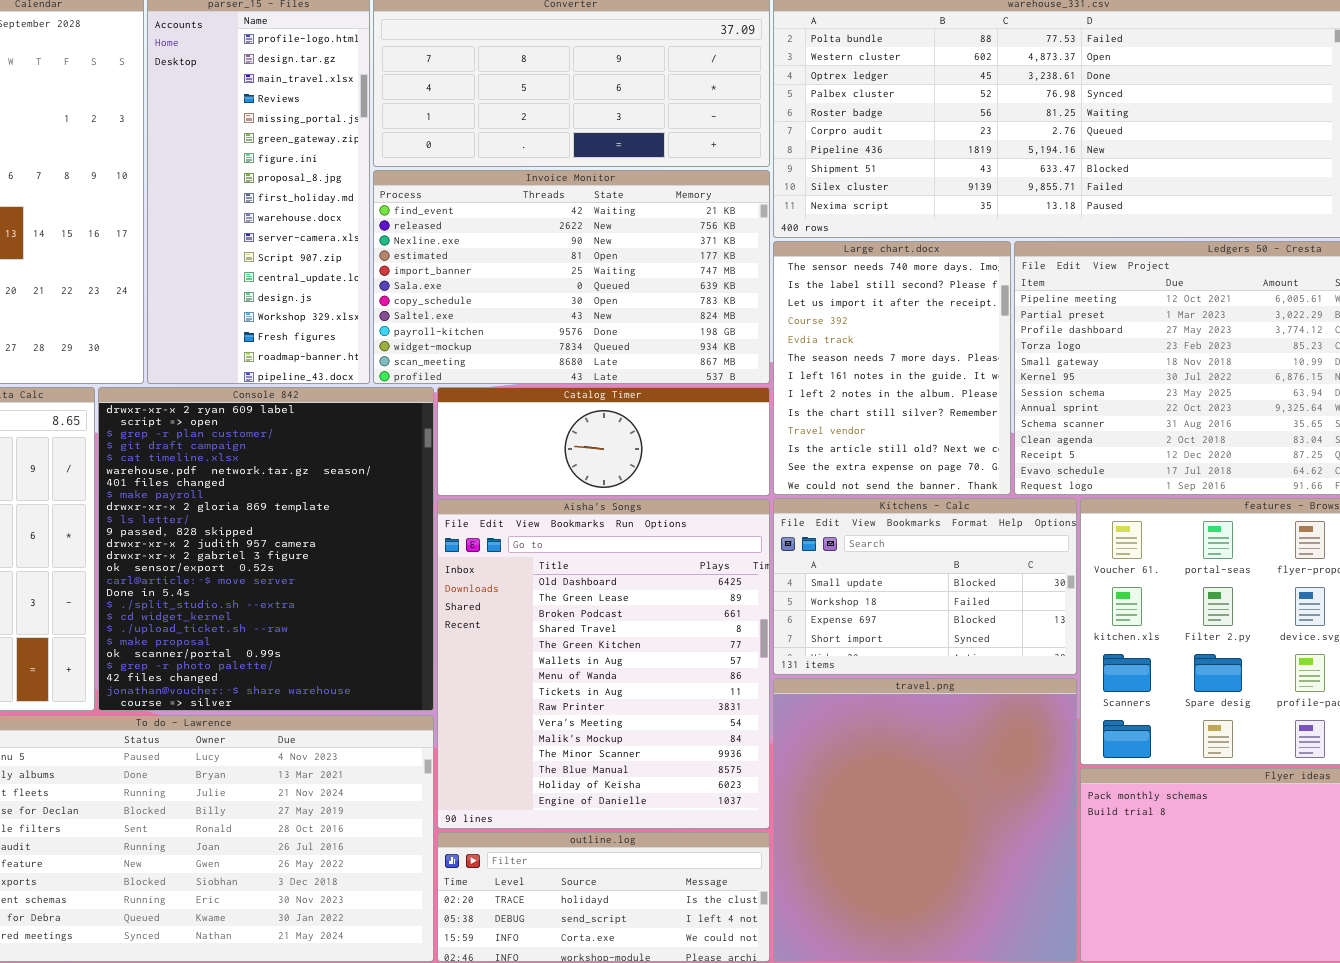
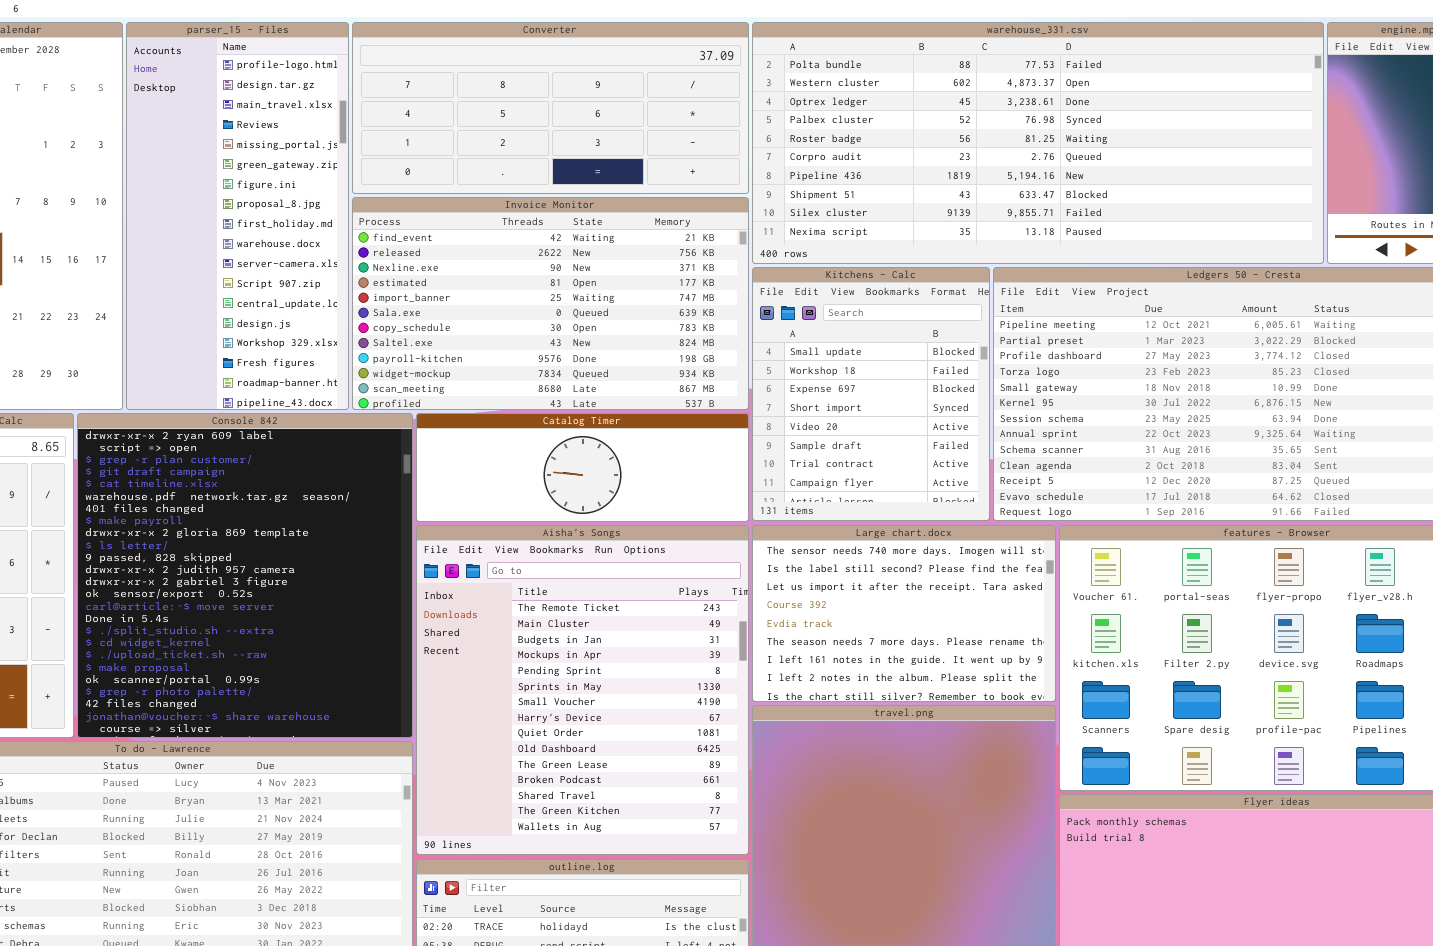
Large chart.docx: [773,241,1011,495] -> [752,525,1056,702], moved, resized
Kitchens - Calc: [773,498,1077,675] -> [752,267,990,521], moved, resized
Aisha's Songs: [437,499,770,829] -> [416,525,749,855], scrolled up 9 rows

